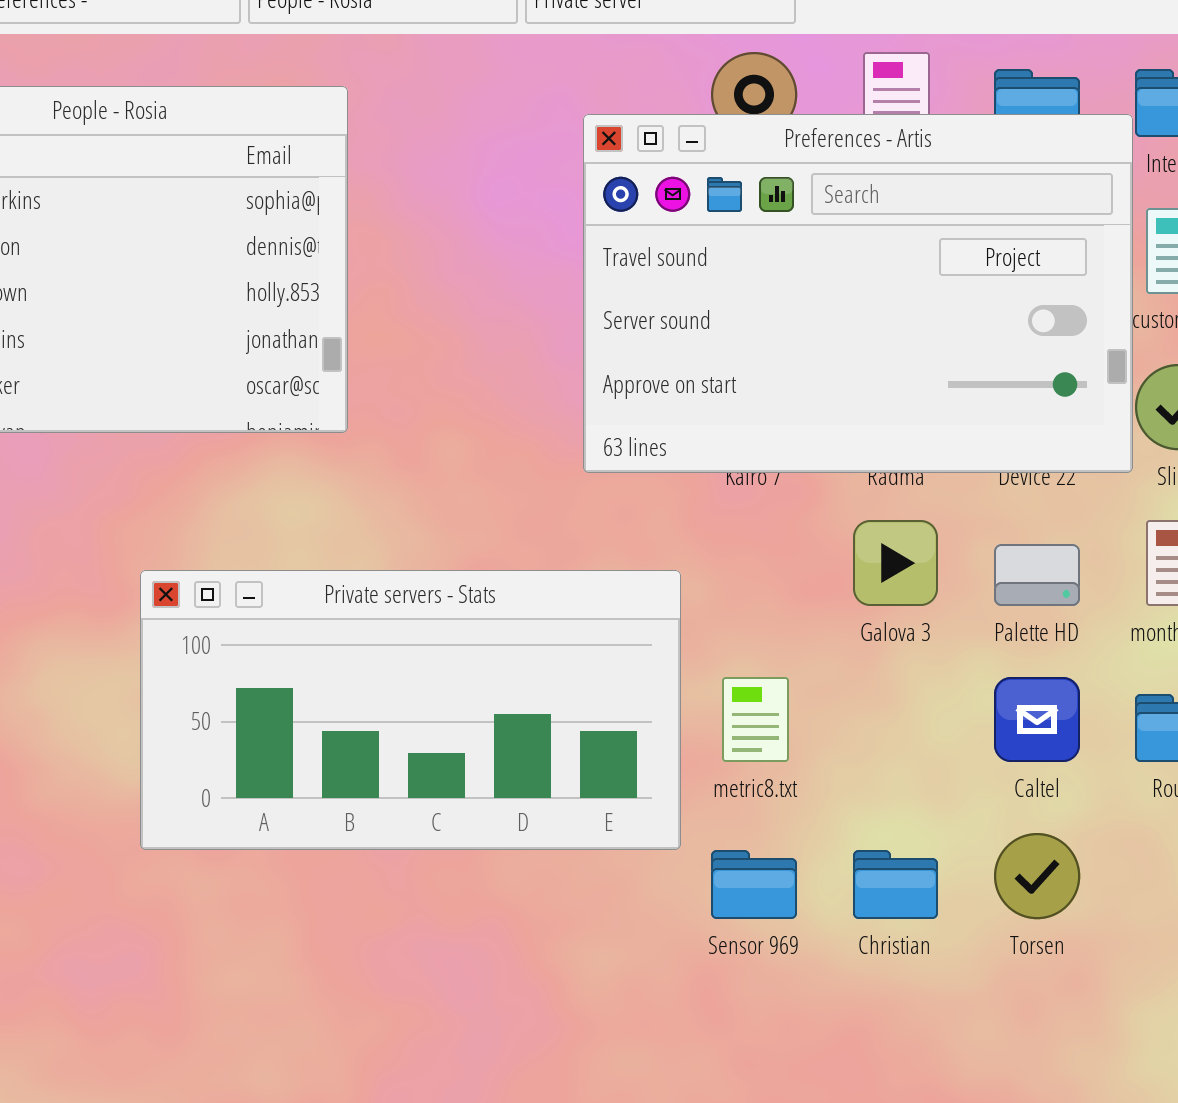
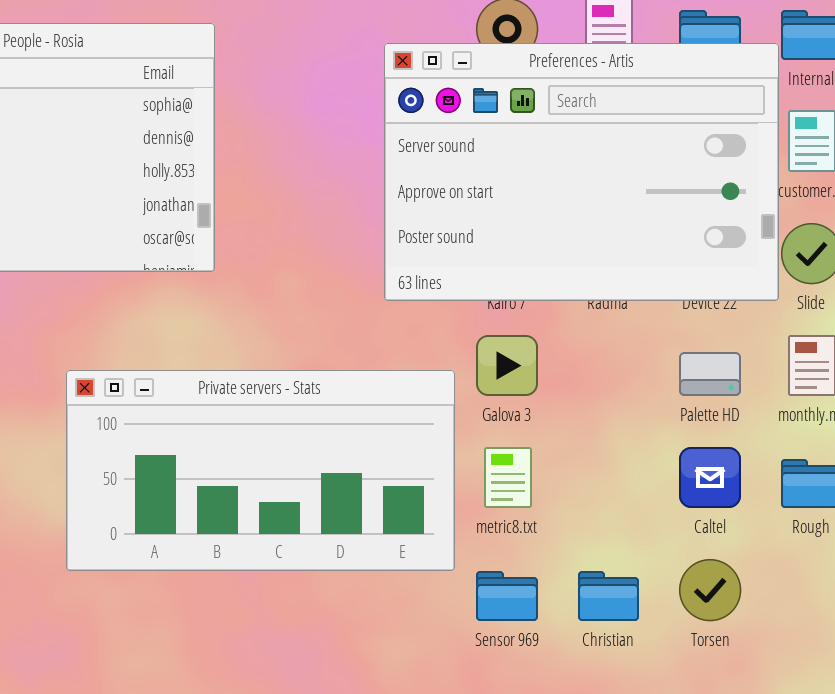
Preferences - Artis: [583,114,1133,473] -> [384,43,779,301], scrolled down 1 row
Galova 3: [853,520,938,606] -> [476,335,538,396], moved

